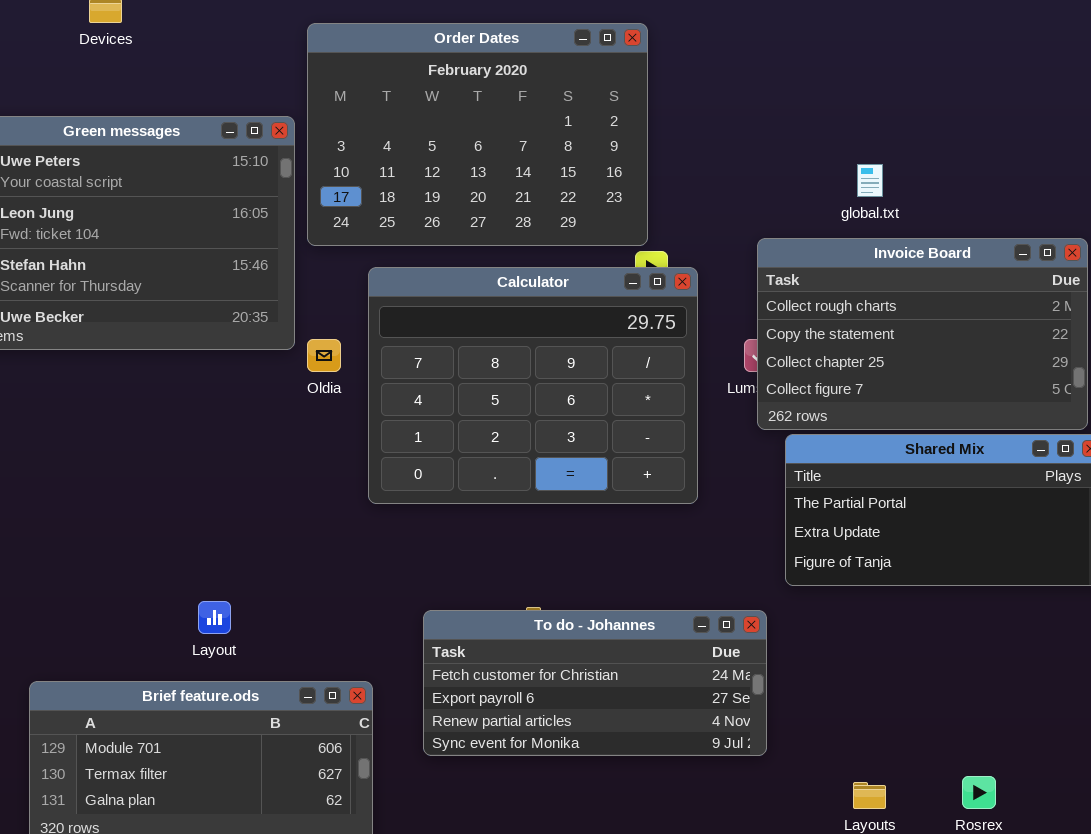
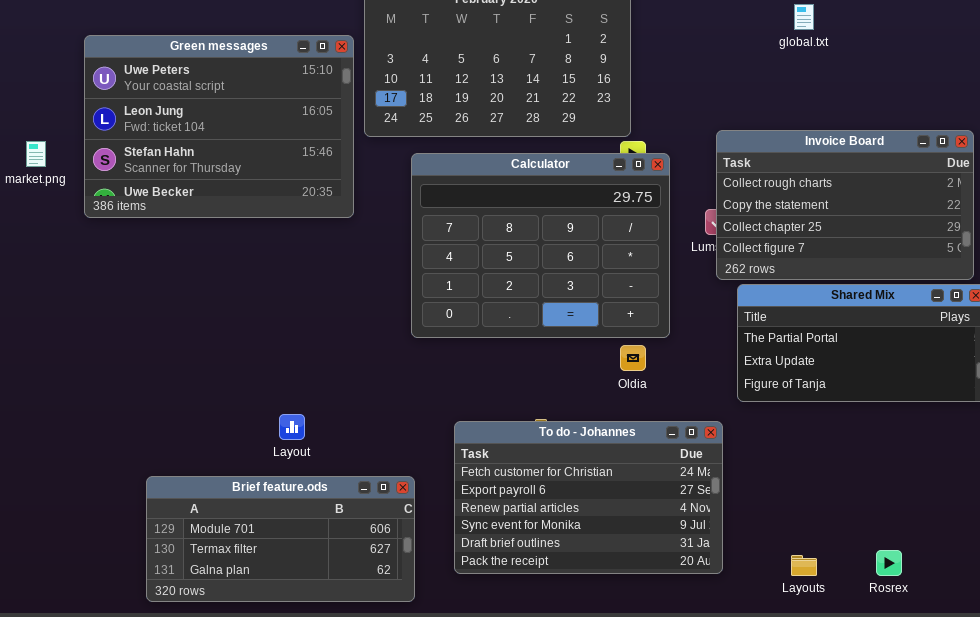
global.txt: [857,164,883,197] -> [794,4,814,30], moved
Oldia: [307,339,341,372] -> [620,345,646,371], moved
To do - Johannes: [423,610,767,756] -> [454,421,723,574], resized

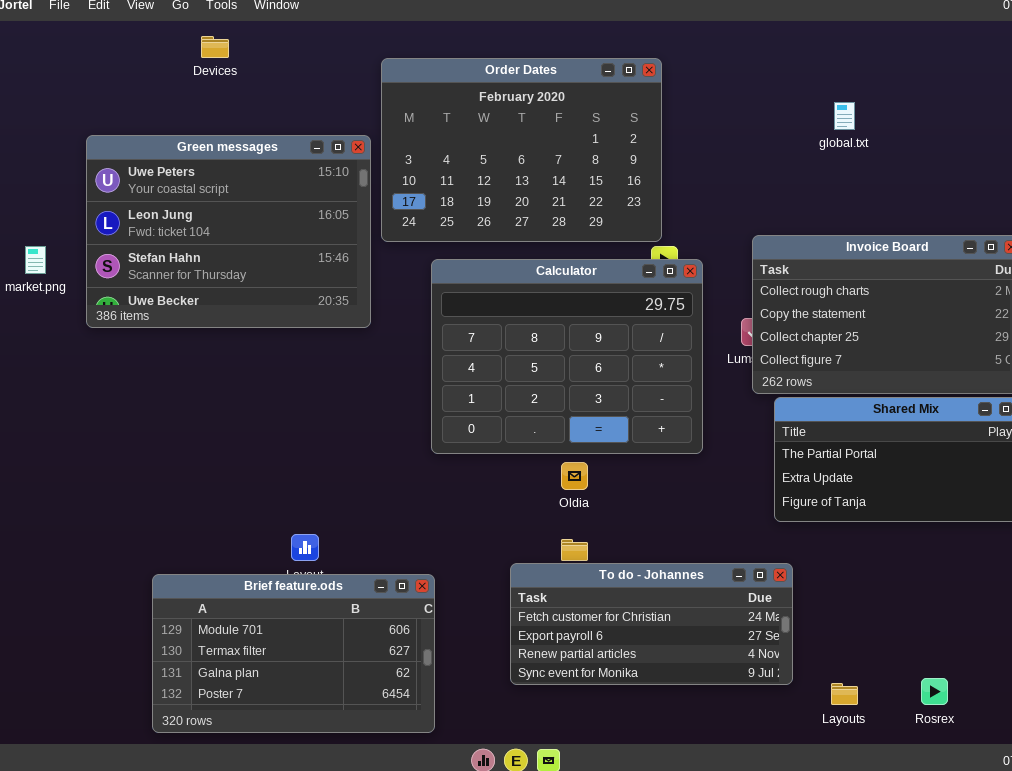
Oldia: [620,345,646,371] -> [561,462,588,490], moved
To do - Johannes: [454,421,723,574] -> [510,563,793,685], moved, resized
Brief feature.ods: [146,476,415,602] -> [152,574,435,733], resized

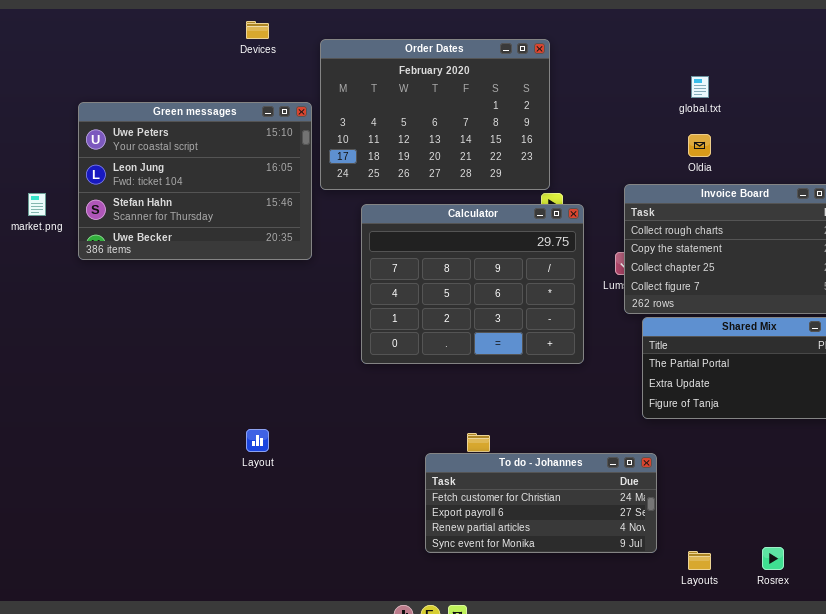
Devices: [201,36,229,58] -> [246,21,269,39], moved
Oldia: [561,462,588,490] -> [688,134,711,157], moved
Brief feature.ods: [152,574,435,733] -> none, closed

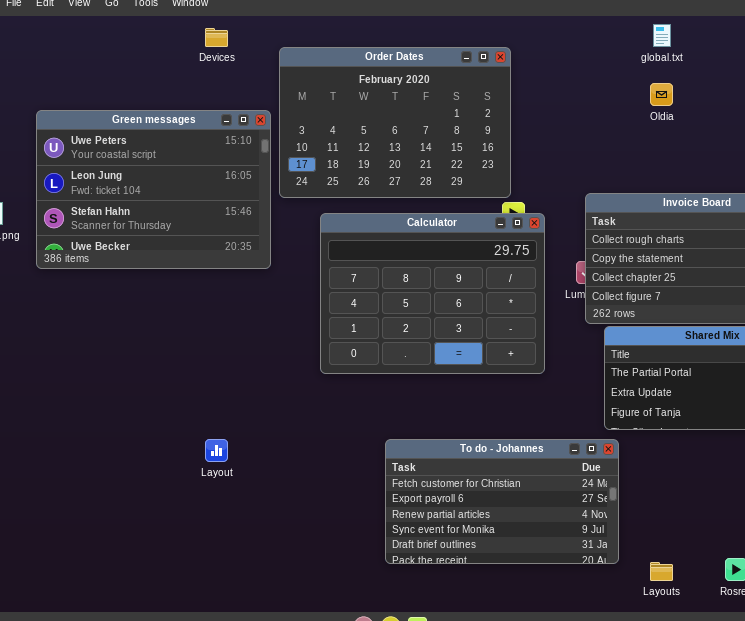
global.txt: [691,76,709,98] -> [653,24,671,47], moved
Oldia: [688,134,711,157] -> [650,83,673,106], moved
To do - Johannes: [425,453,657,553] -> [385,439,619,564], resized

